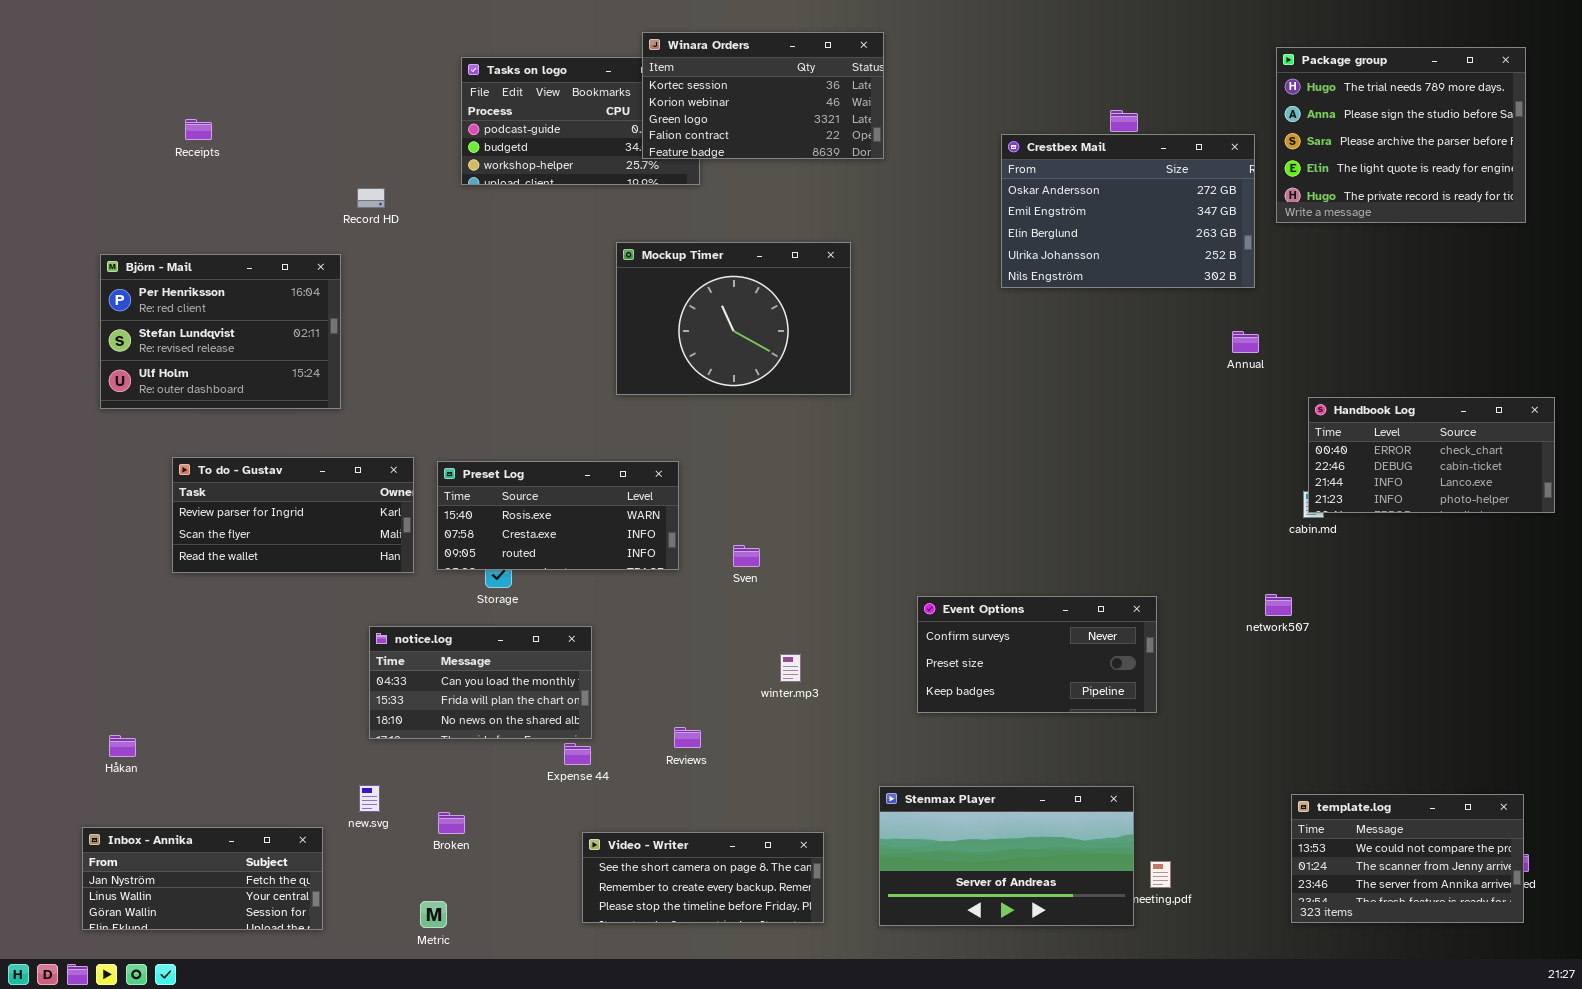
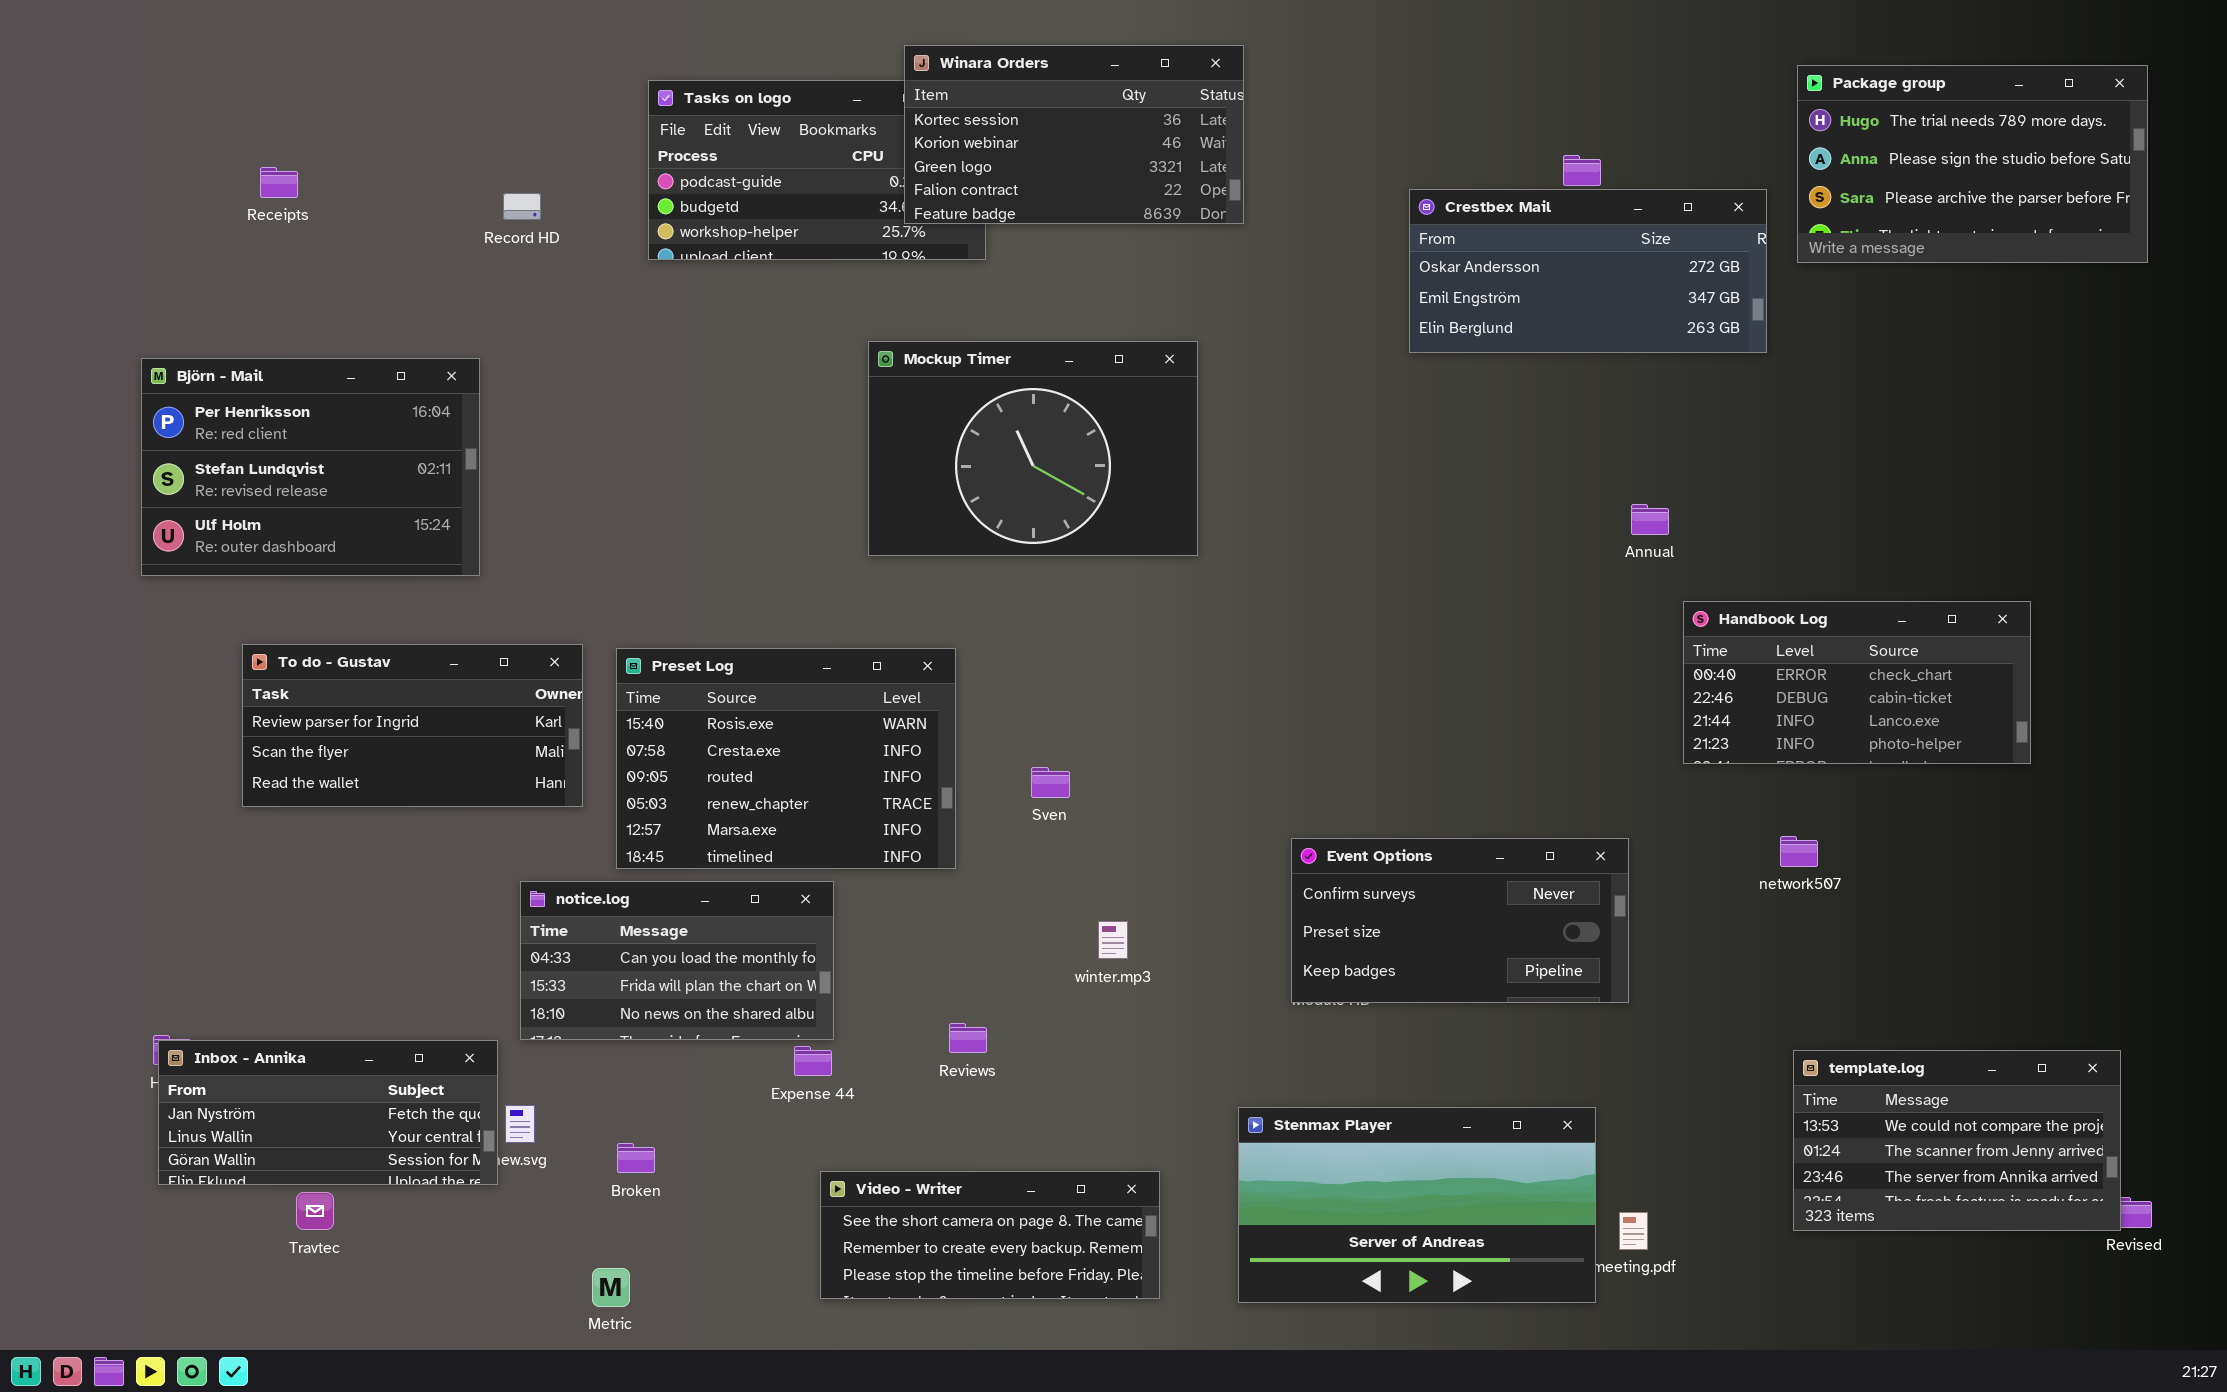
Package group: [1276,47,1526,223] -> [1797,65,2148,263], resized
Crestbex Mail: [1001,134,1255,288] -> [1409,189,1767,353], resized
Record HD: [357,188,385,208] -> [503,193,541,220], moved
Annual: [1232,331,1259,353] -> [1631,504,1669,535], moved
Handbook Log: [1308,397,1555,513] -> [1683,601,2031,764], moved
Preset Log: [437,461,679,570] -> [616,648,956,869], resized
template.log: [1291,794,1524,923] -> [1793,1050,2121,1231], moved
Inbox - Annika: [82,827,323,930] -> [158,1040,498,1185], moved

